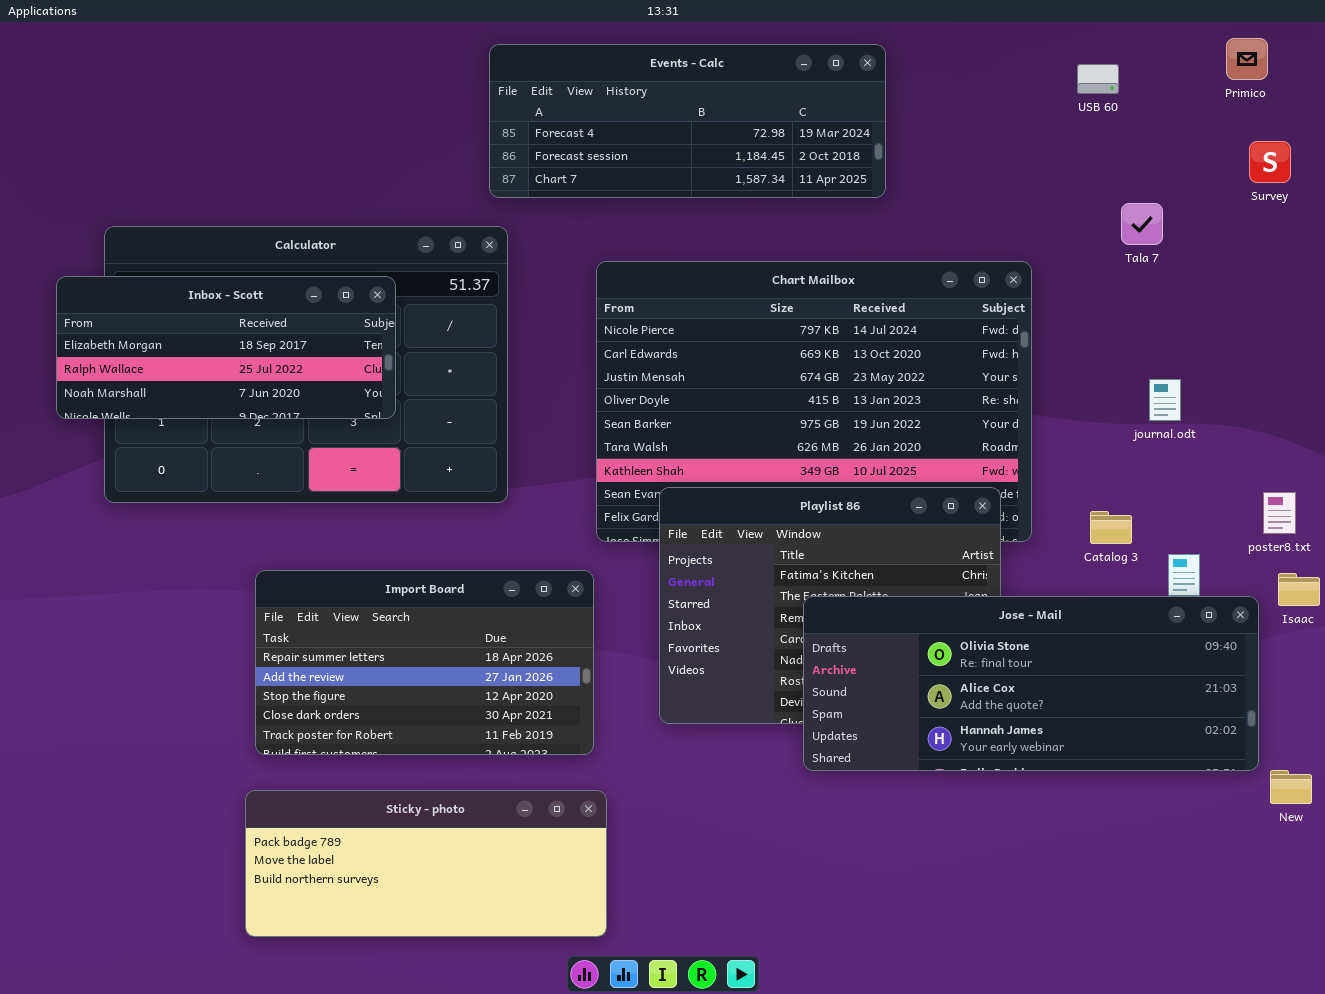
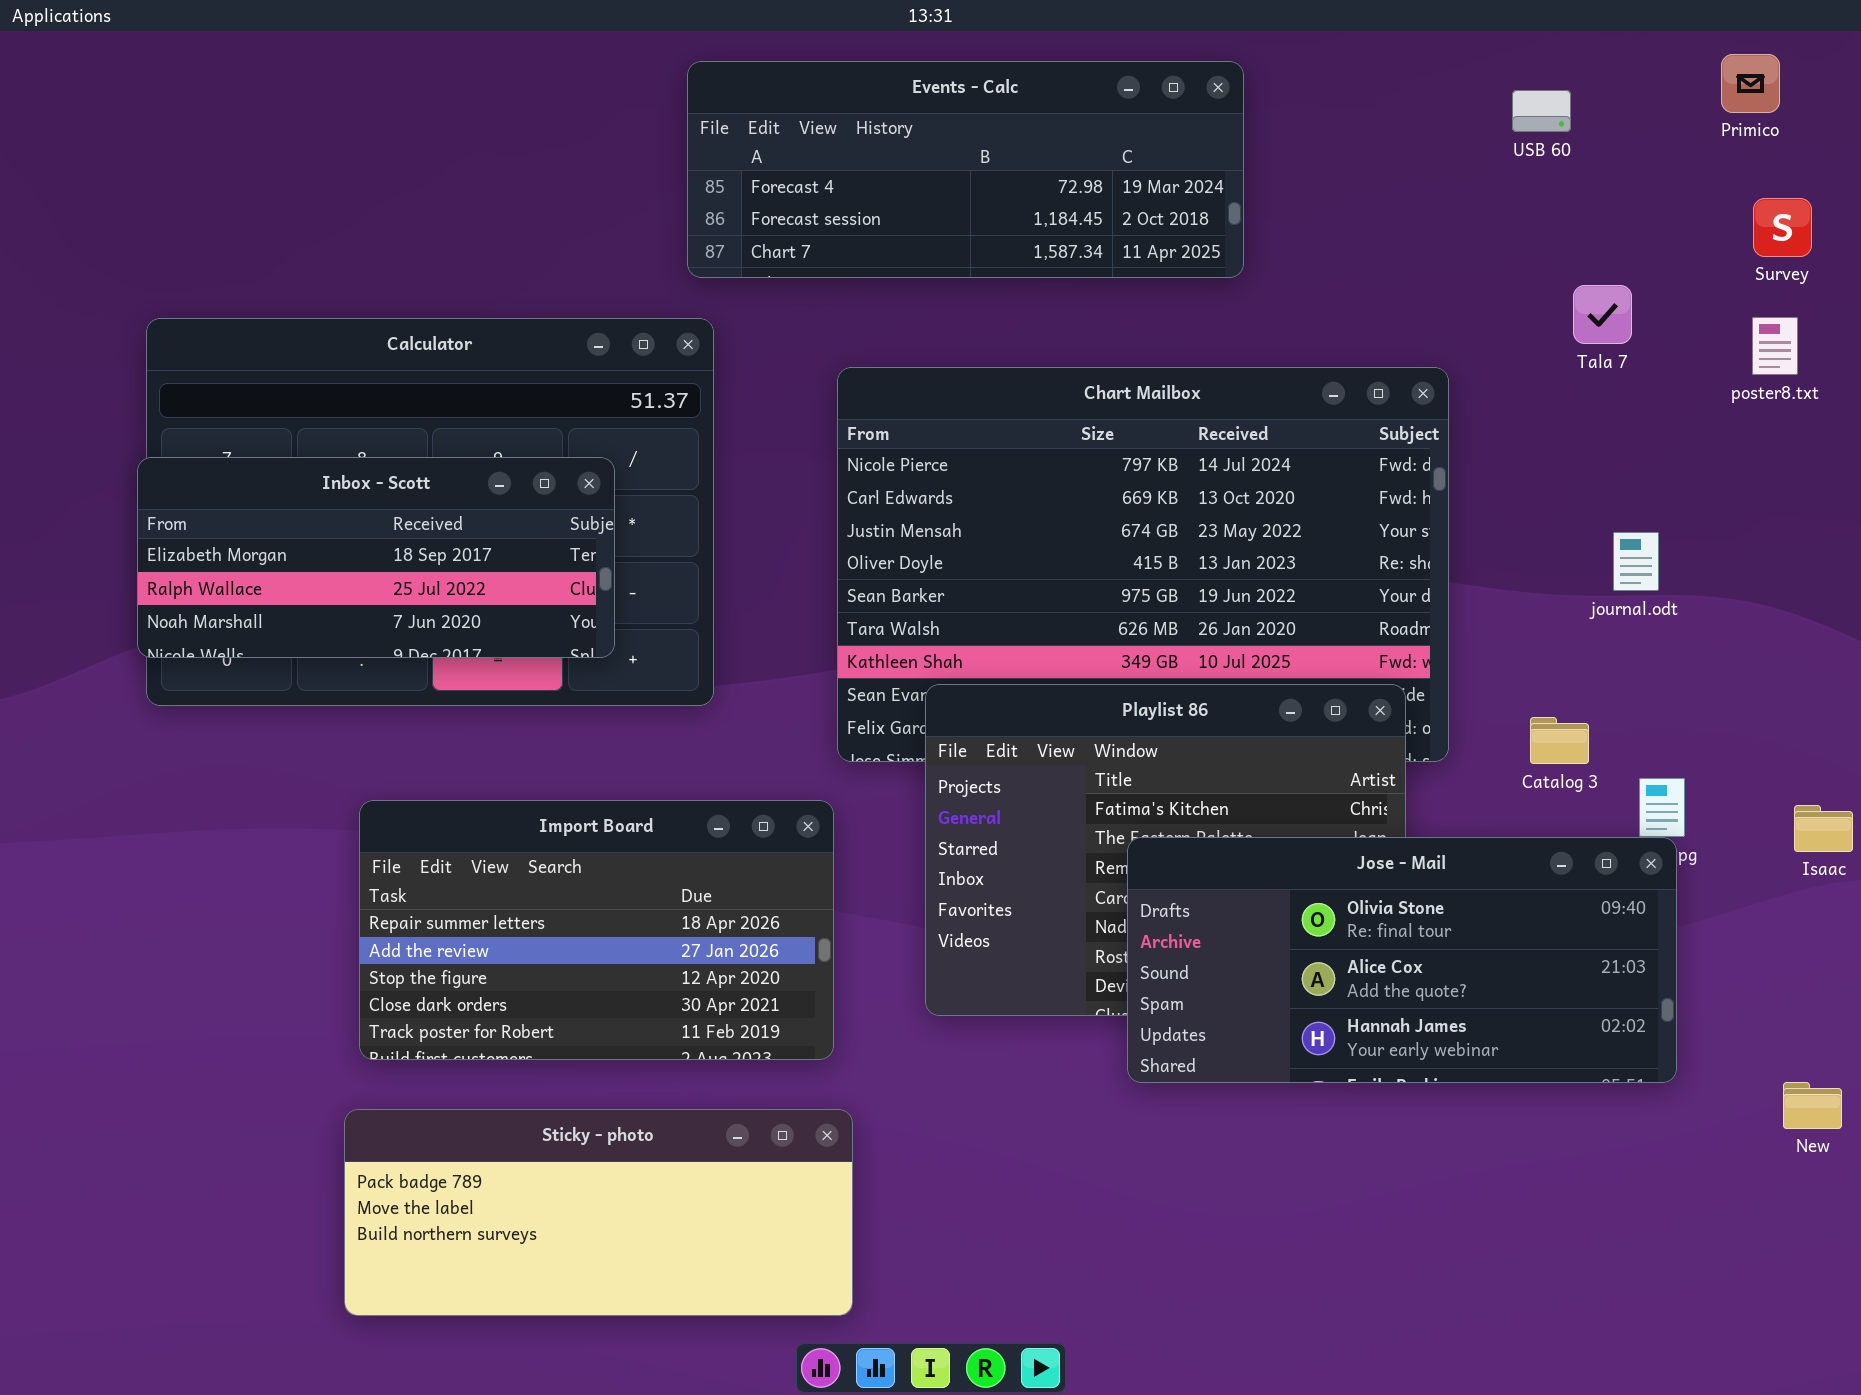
Inbox - Scott: [56,276,396,419] -> [137,457,615,658], moved
poster8.txt: [1263,492,1296,534] -> [1752,317,1798,375], moved
Jose - Mail: [803,596,1259,771] -> [1127,837,1677,1083], resized

